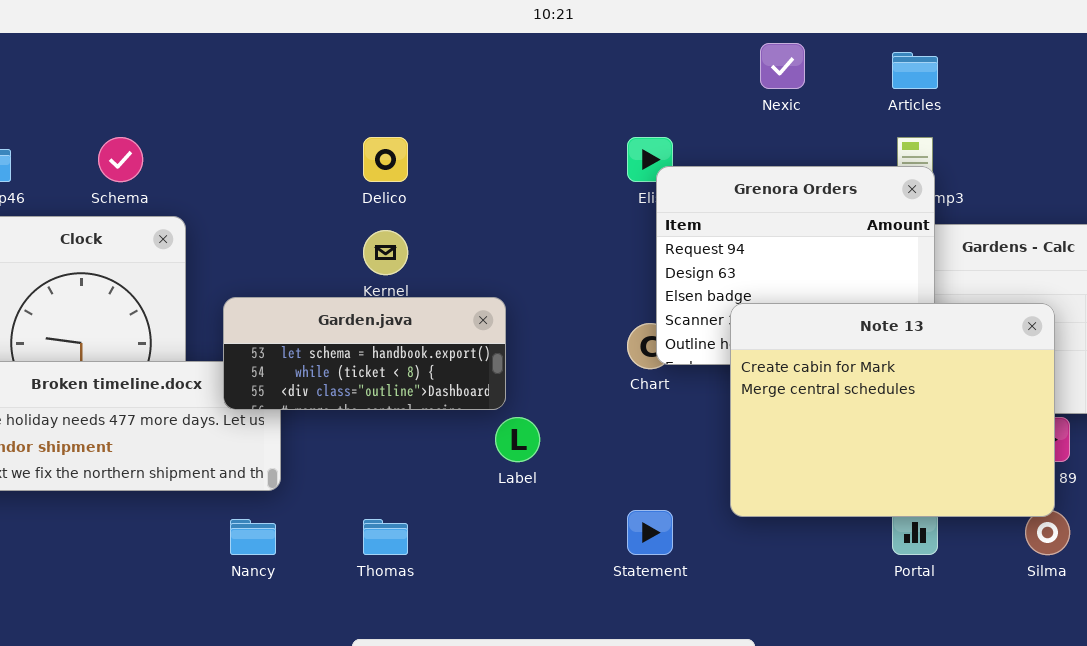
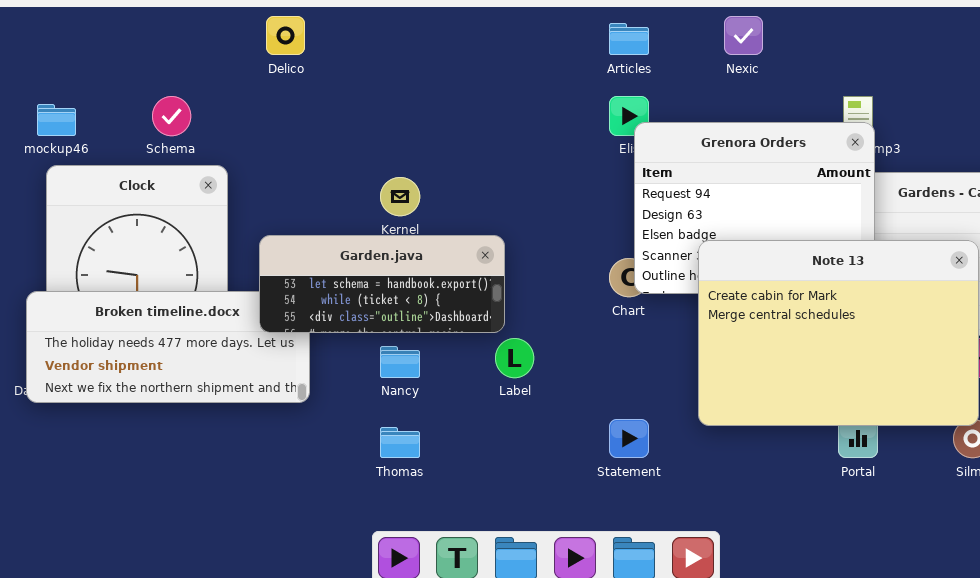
Articles: [892,52,938,89] -> [609,23,649,55], moved
Delico: [363,137,408,182] -> [266,16,305,55], moved
Nancy: [230,519,276,555] -> [380,346,420,378], moved

